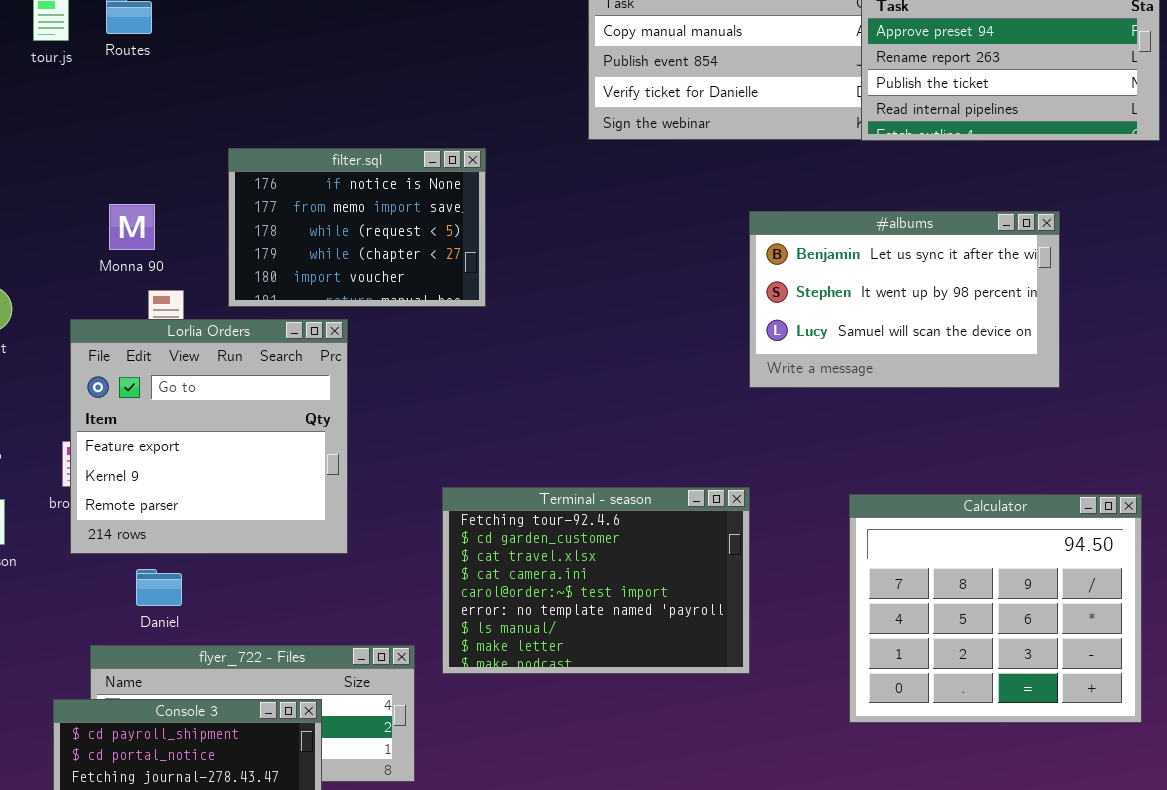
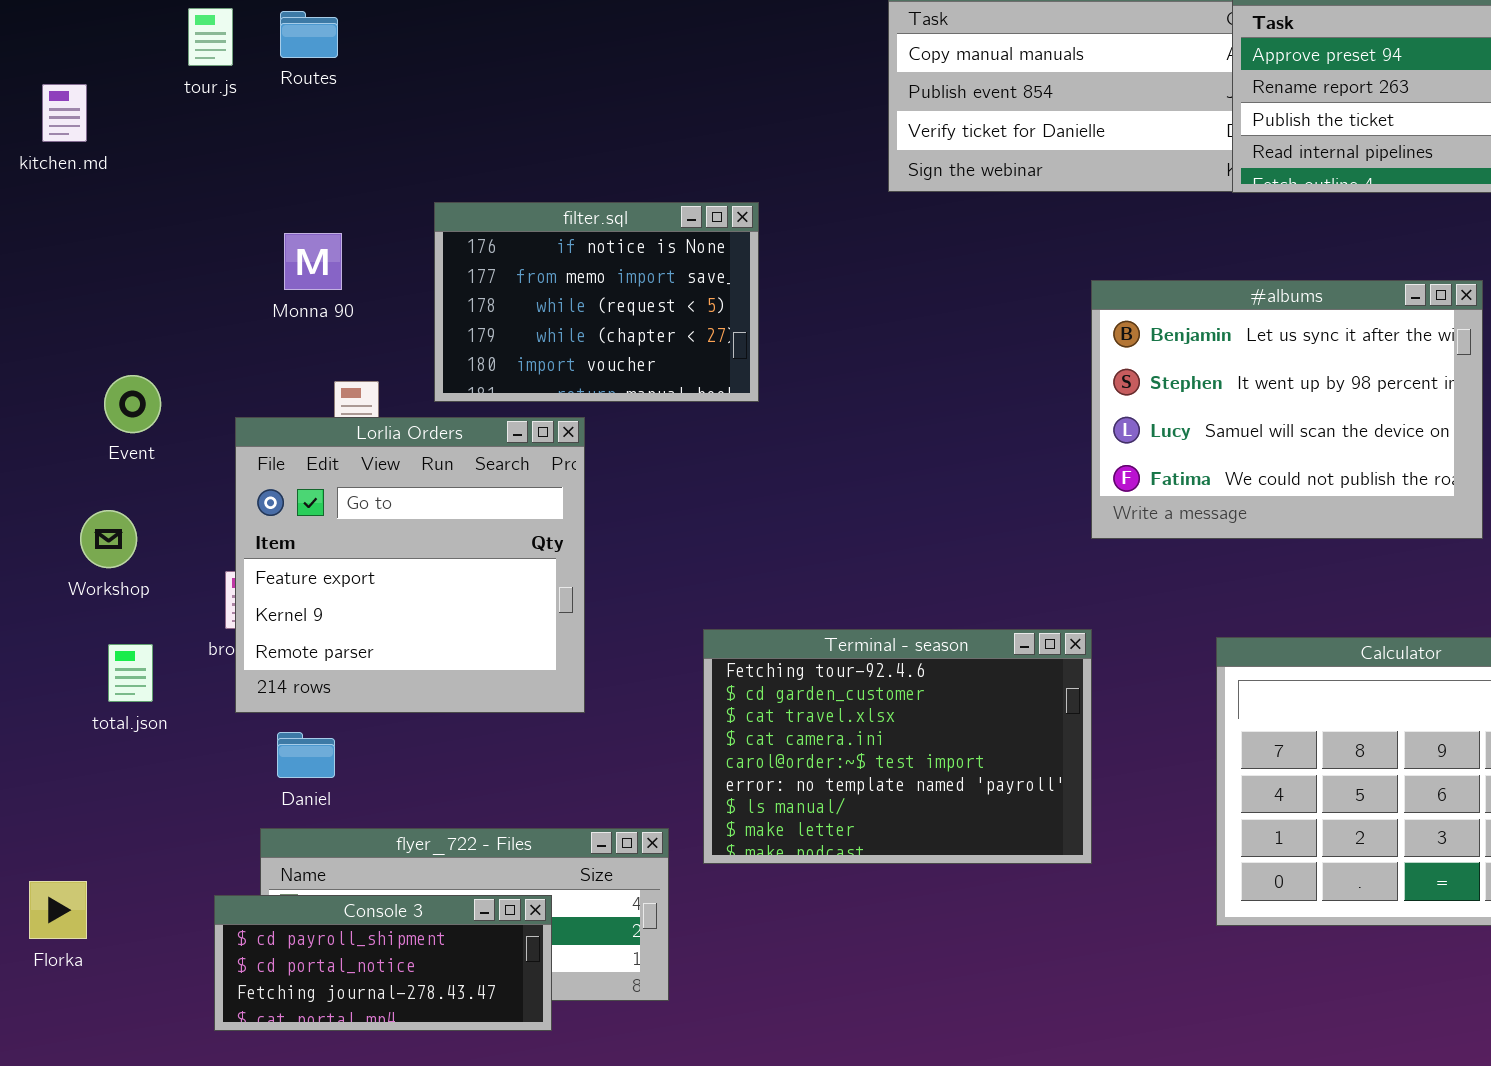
Monna 90: [109,204,155,250] -> [284,233,342,290], moved
#albums: [749,211,1060,388] -> [1091,280,1483,539], resized
Daniel: [136,569,182,606] -> [277,732,335,778], moved

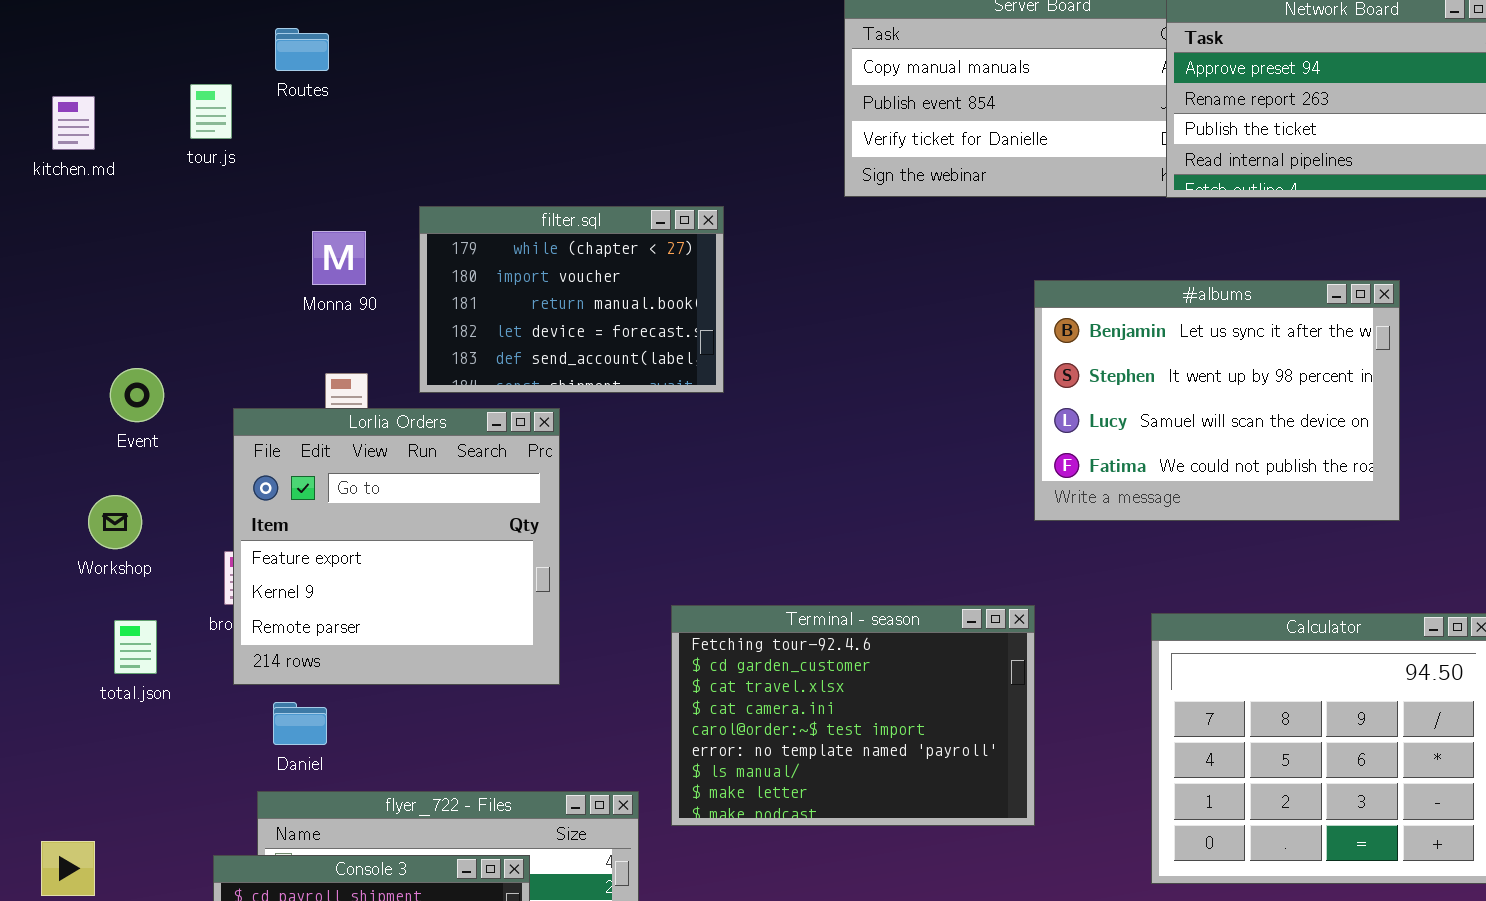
tour.js: [188,8,233,66] -> [190,84,232,139], moved
filter.sql: [434,202,759,402] -> [419,206,724,393], scrolled down 3 rows
Monna 90: [284,233,342,290] -> [312,231,366,285], moved

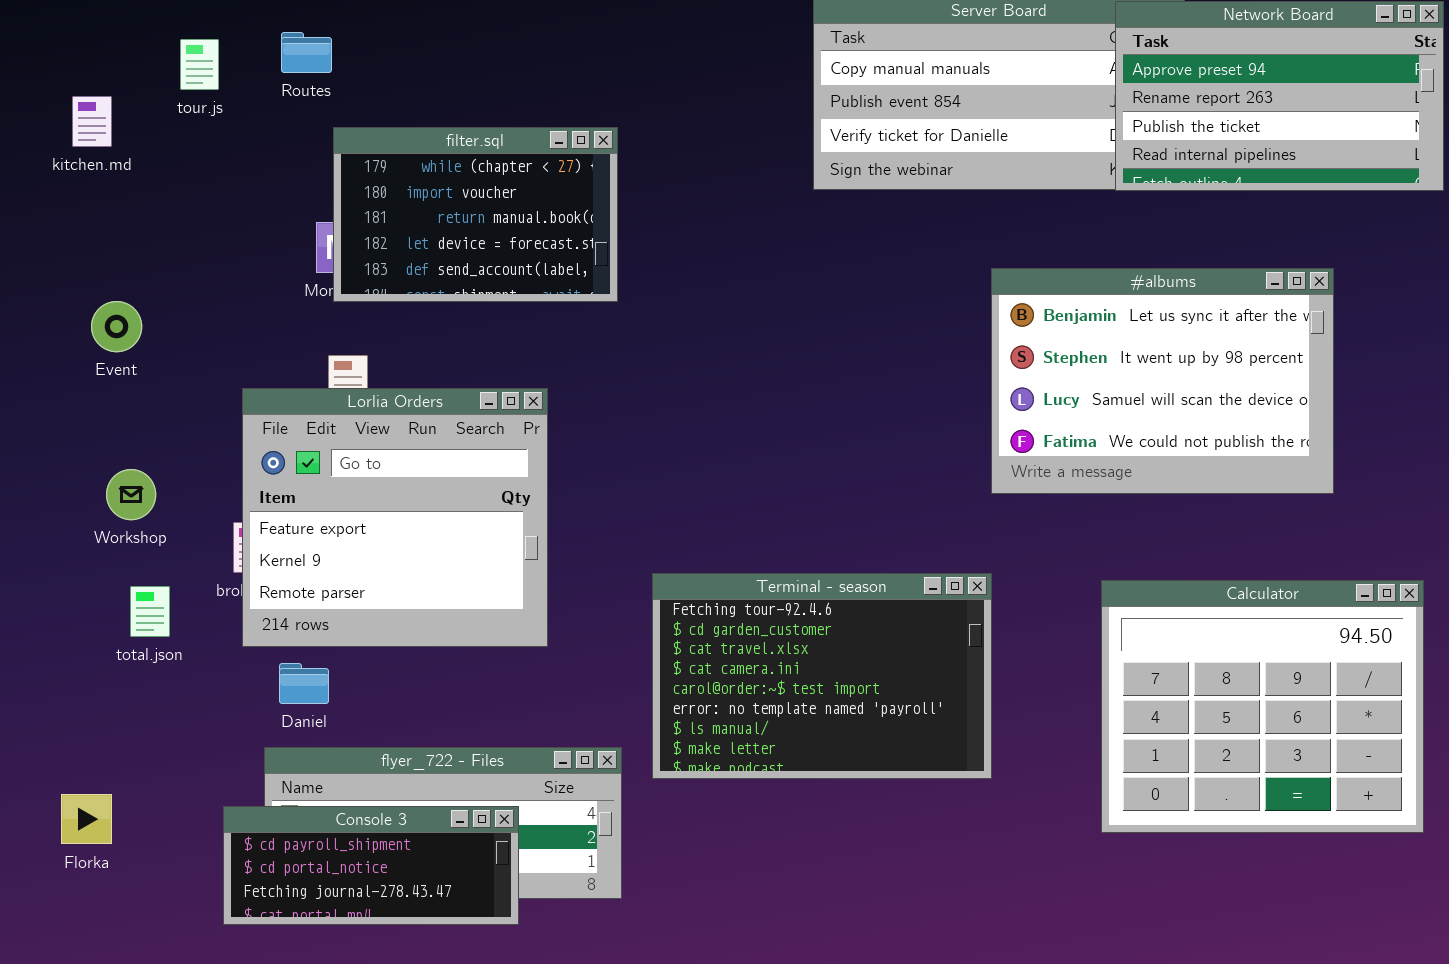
tour.js: [190,84,232,139] -> [180,39,219,90], moved
filter.sql: [419,206,724,393] -> [333,127,618,302], moved
Event: [110,368,164,422] -> [91,301,142,352], moved

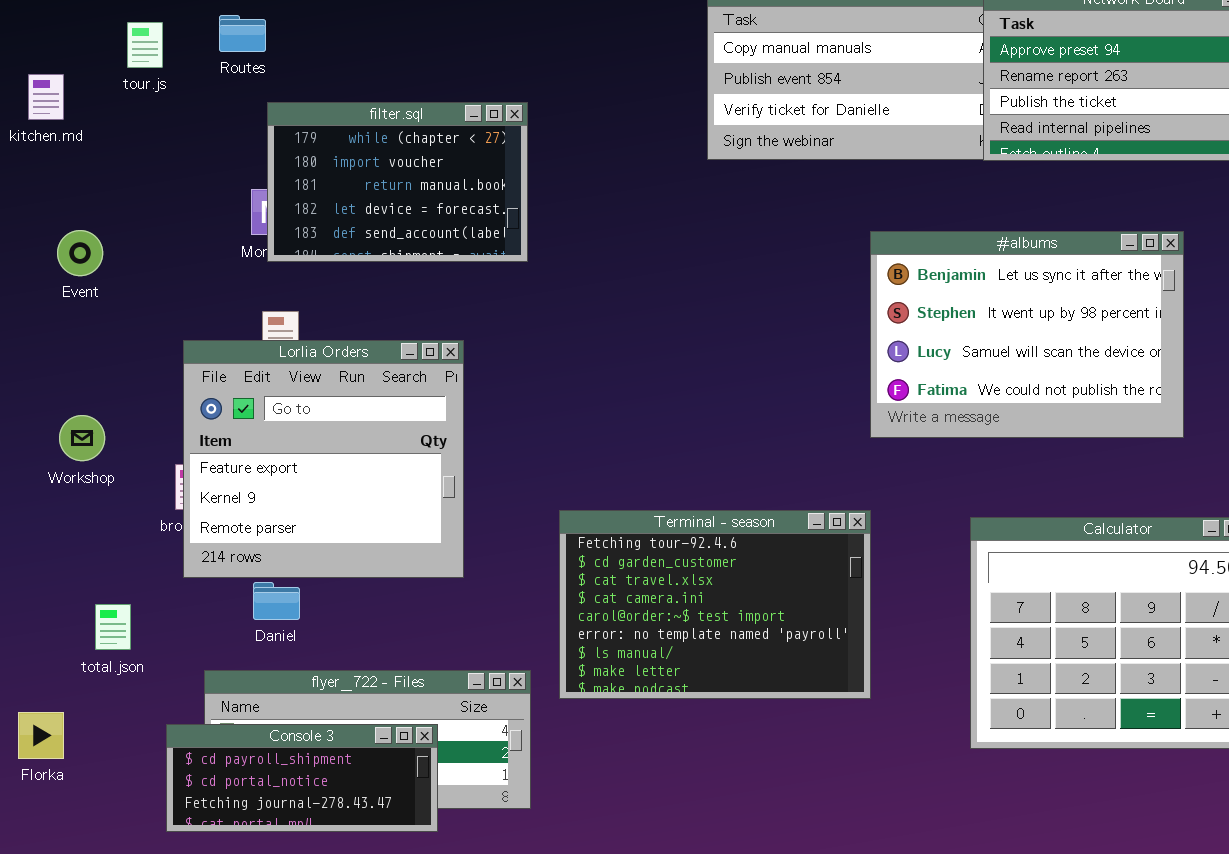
Event: [91,301,142,352] -> [57,230,103,276], moved
total.json: [130,586,170,637] -> [95,604,131,650], moved
Daniel: [279,663,329,704] -> [253,582,300,620], moved

